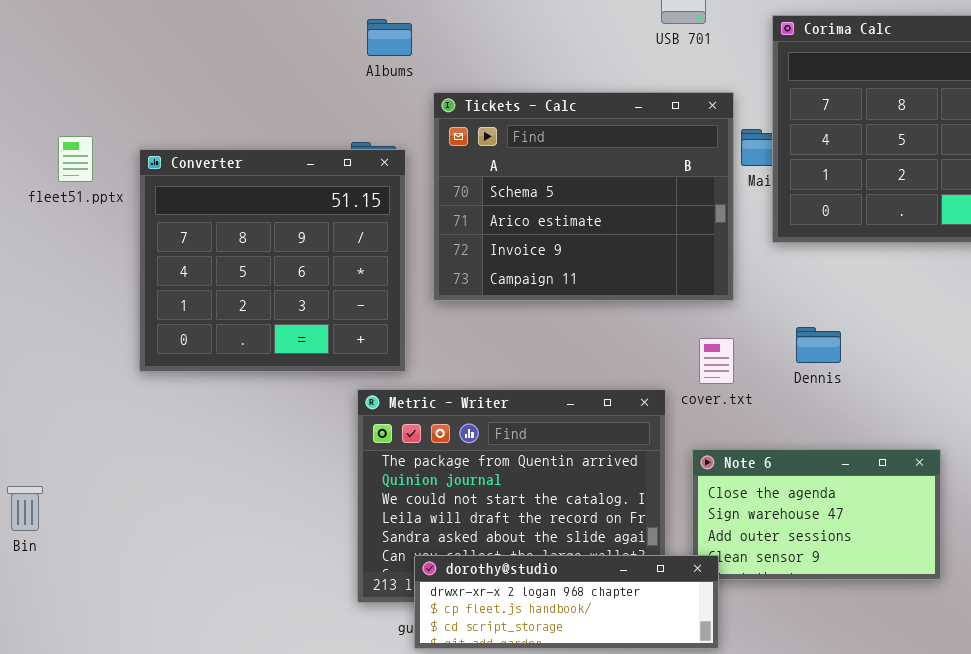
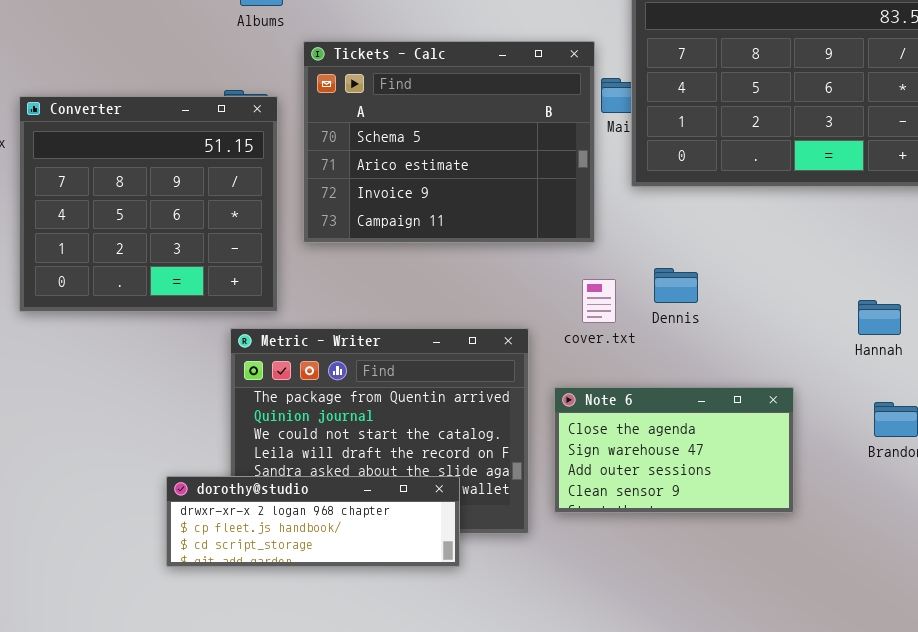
cover.txt: [699,338,734,384] -> [582,279,616,323], moved
dorothy@studio: [414,555,719,649] -> [166,476,460,567], moved

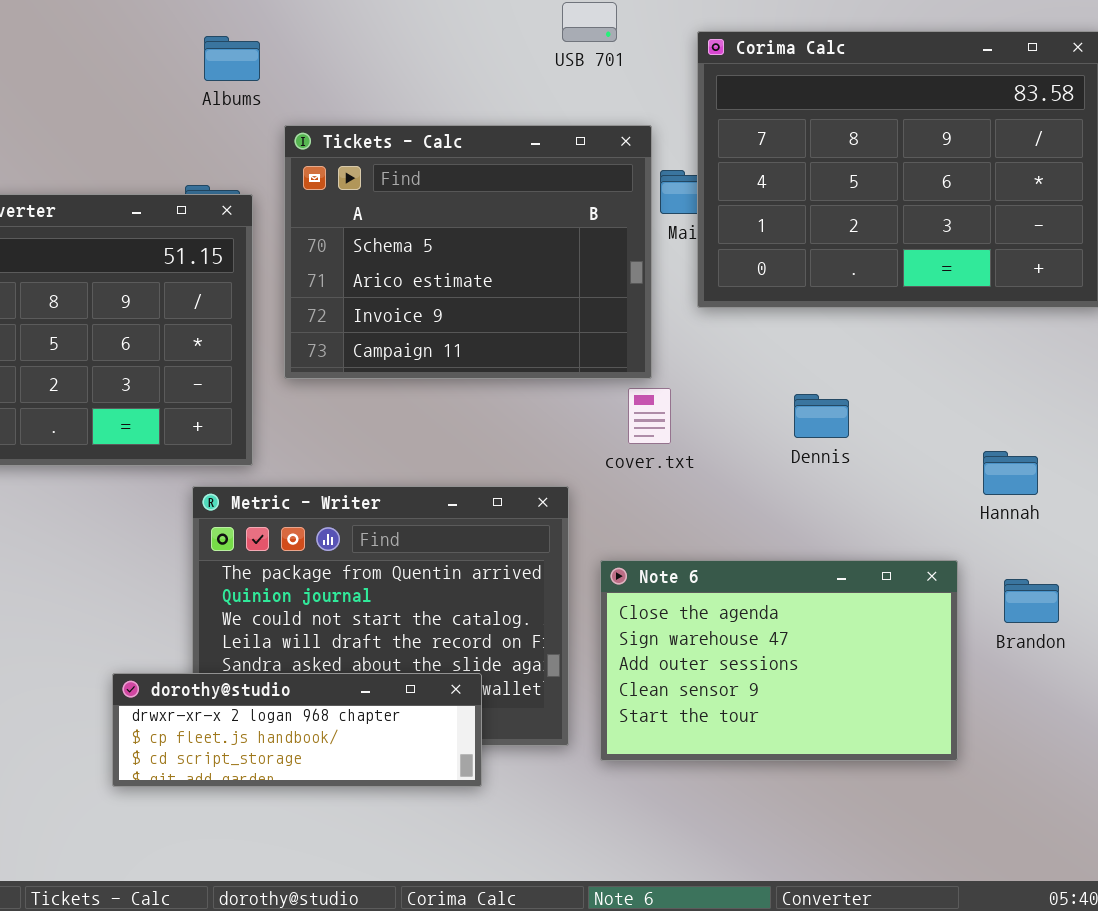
Dennis: [654,268,698,303] -> [794,394,849,438], moved
cover.txt: [582,279,616,323] -> [628,388,671,444], moved
Note 6: [554,387,794,513] -> [600,560,958,761], resized

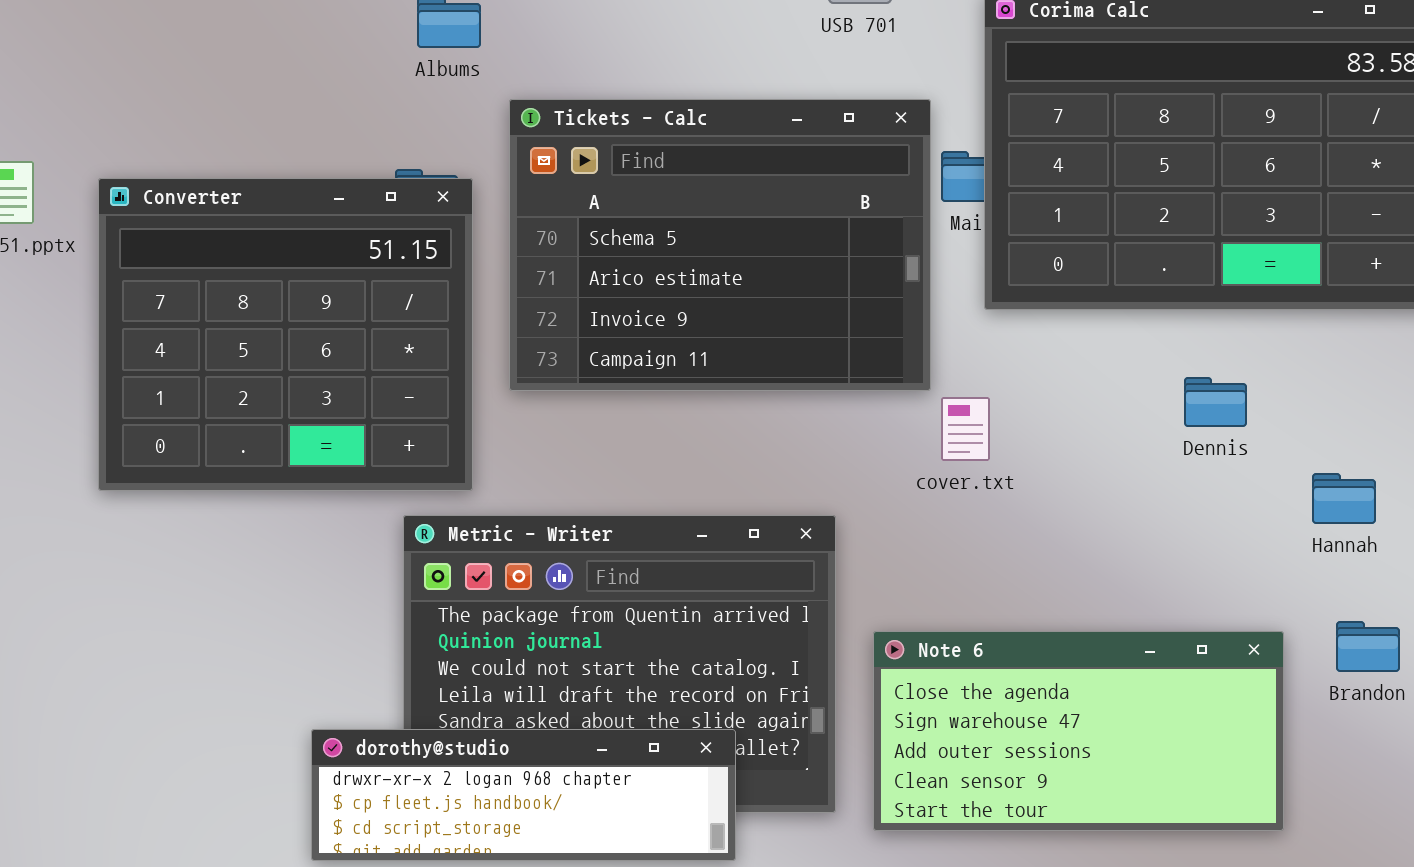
cover.txt: [628,388,671,444] -> [941,397,990,461], moved
Dennis: [794,394,849,438] -> [1184,377,1247,427], moved
Note 6: [600,560,958,761] -> [873,631,1284,831], resized

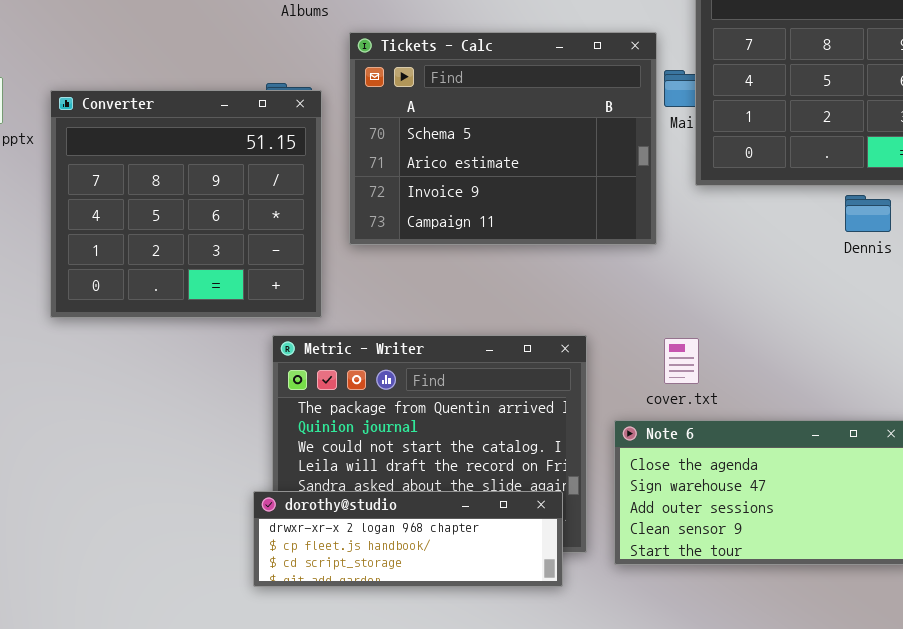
Dennis: [1184,377,1247,427] -> [845,195,891,232], moved
cover.txt: [941,397,990,461] -> [664,338,699,384], moved
dorothy@studio: [311,729,736,861] -> [253,491,563,587], moved

